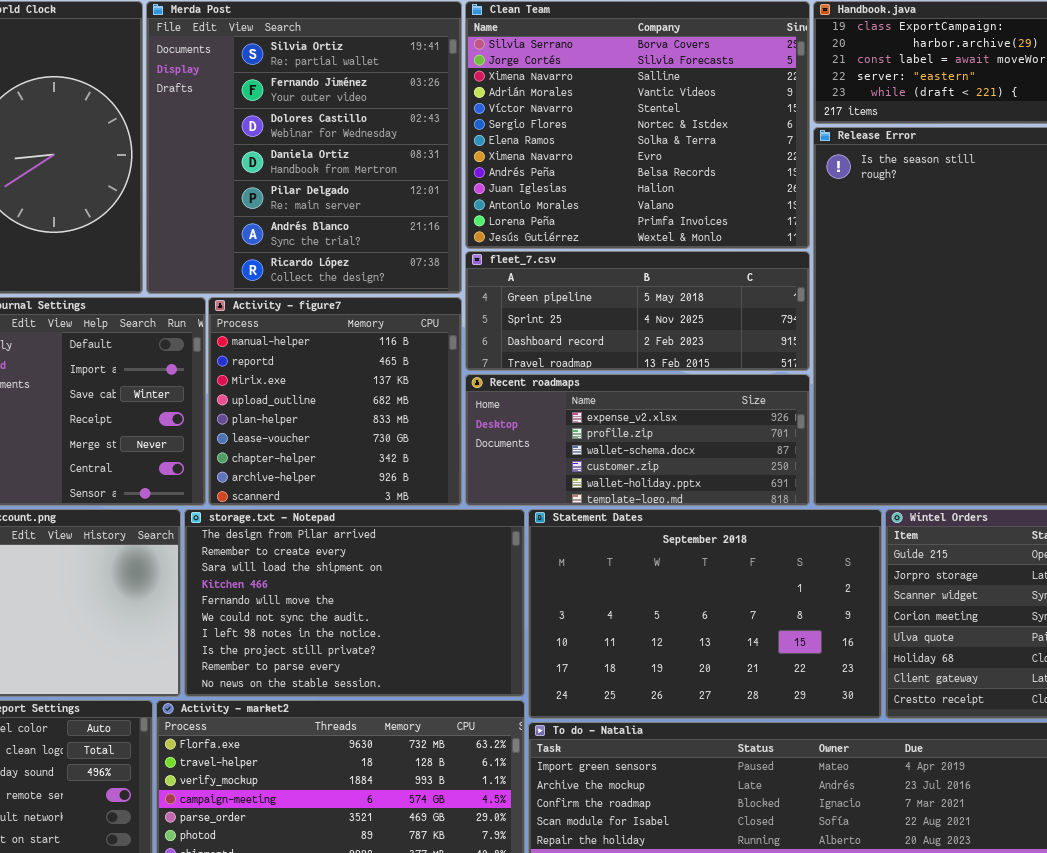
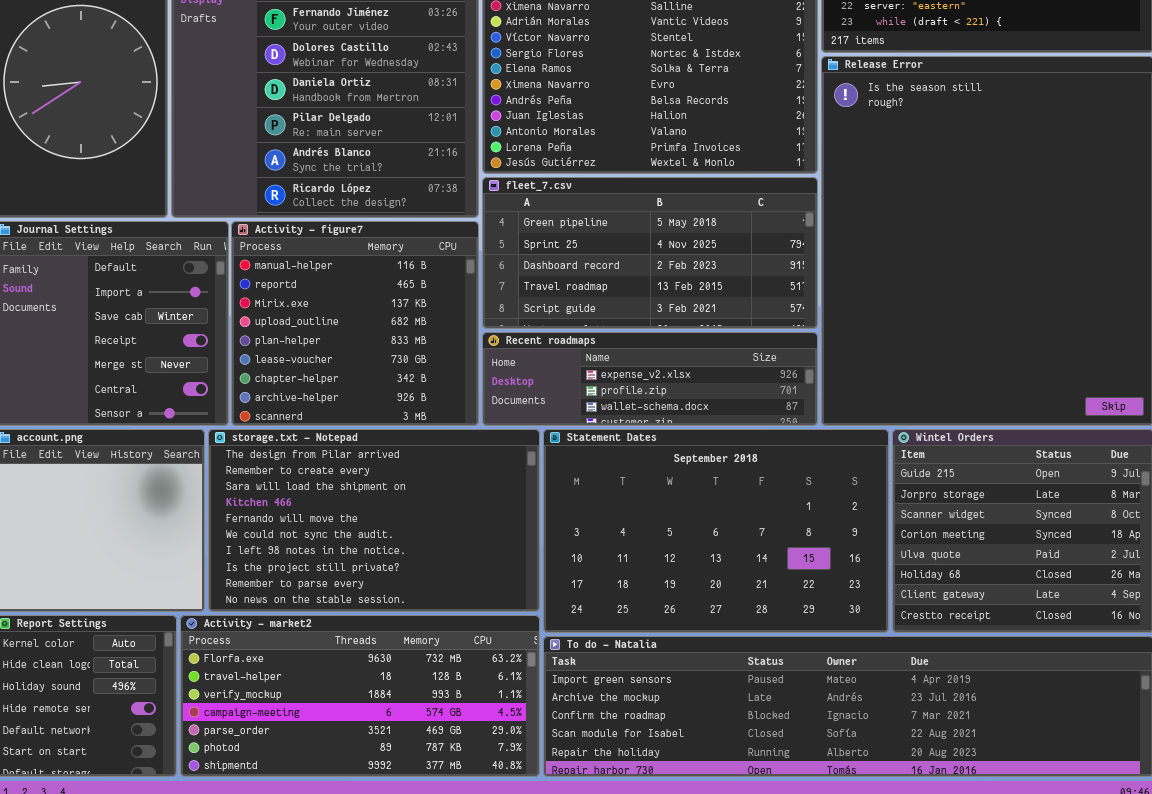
fleet_7.csv: [465,251,810,371] -> [482,177,818,329], resized
Recent roadmaps: [465,374,810,506] -> [482,332,818,426], resized

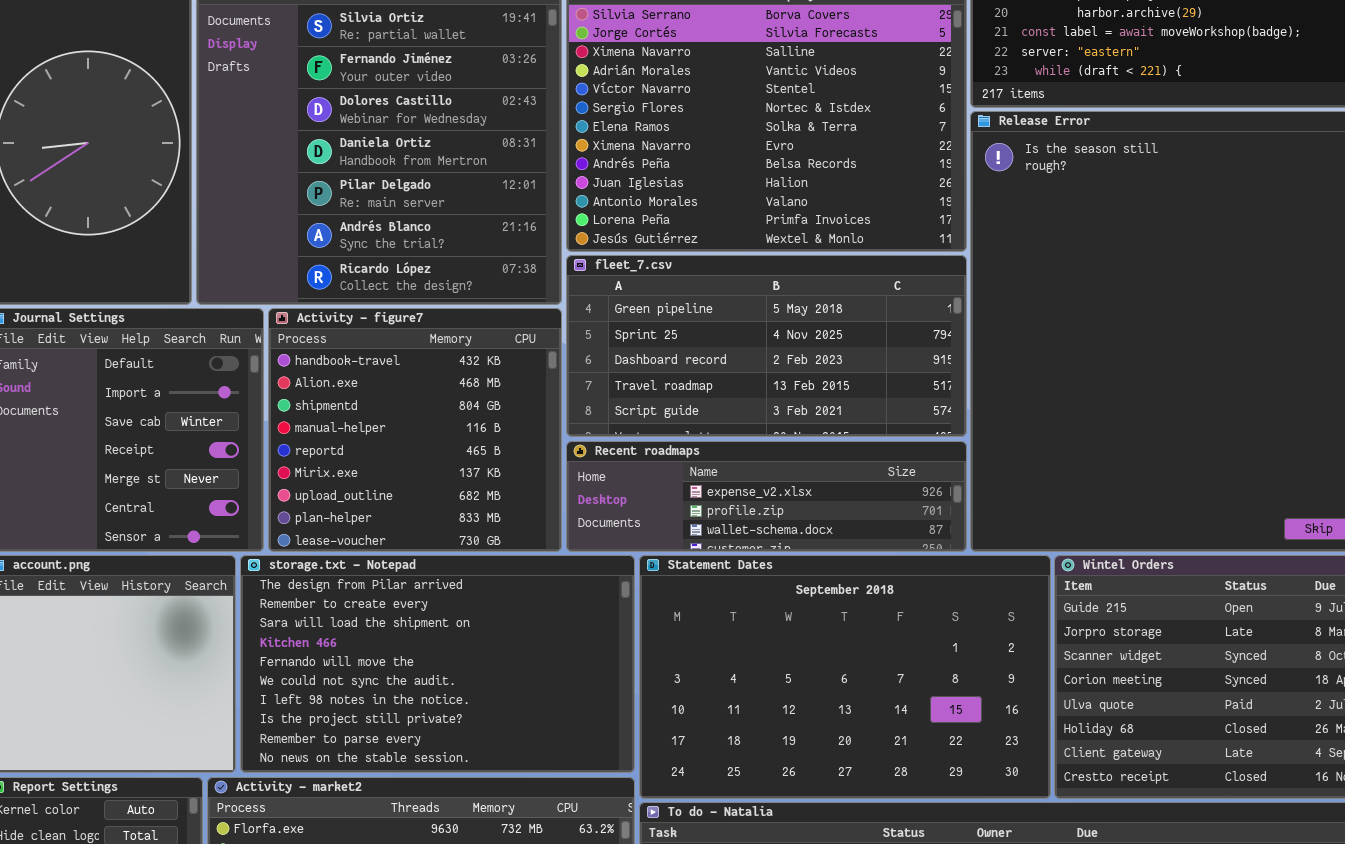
Activity - figure7: [231,221,479,426] -> [268,308,562,552], scrolled up 3 rows

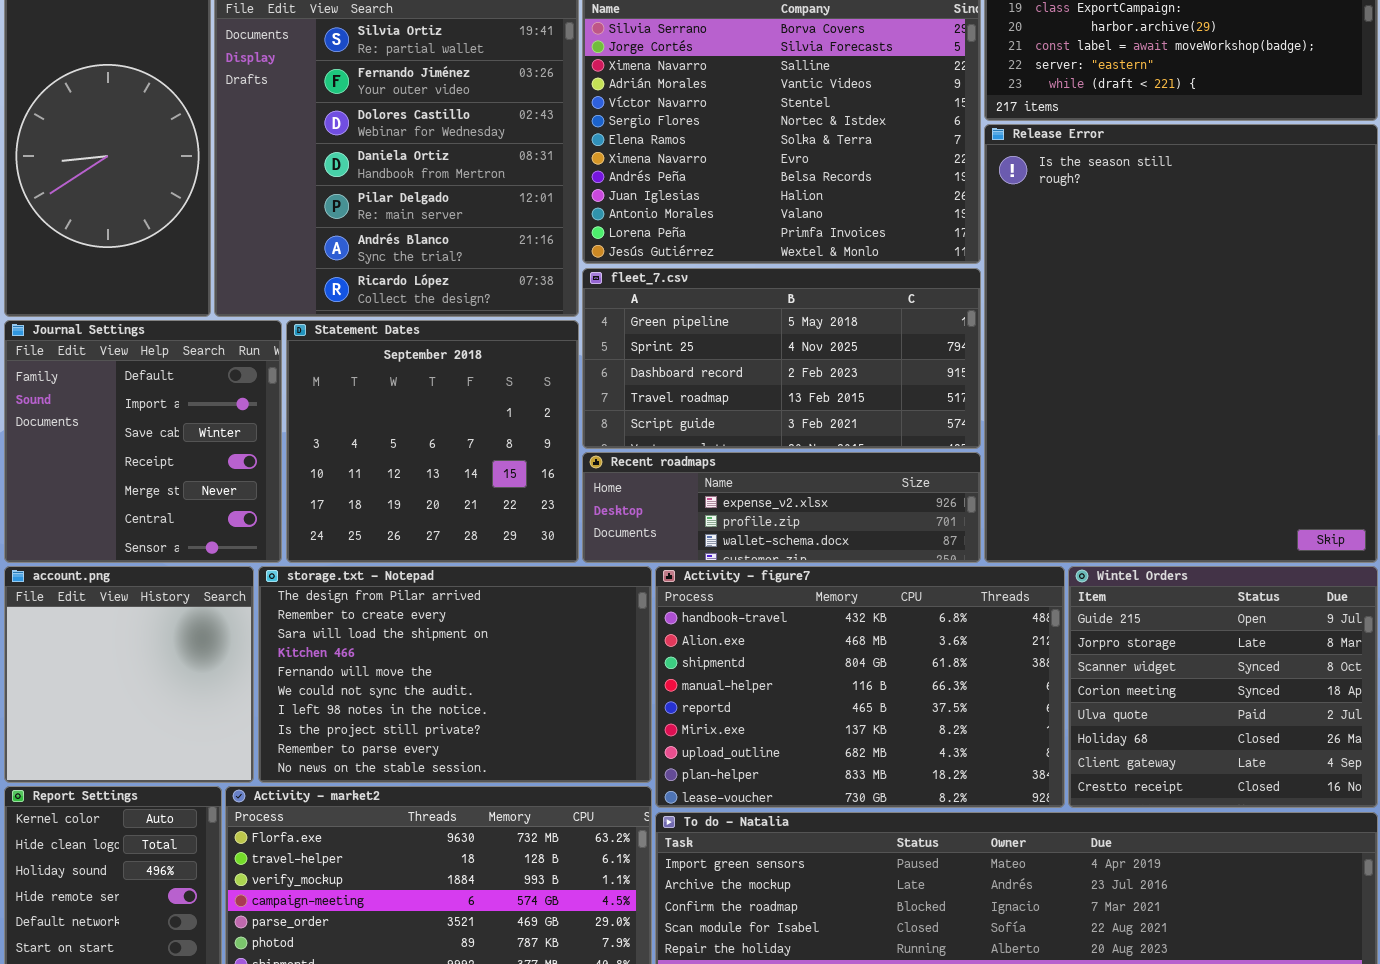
Activity - figure7: [268,308,562,552] -> [655,566,1065,808], moved, resized
Statement Dates: [639,555,1051,799] -> [286,320,579,563], moved, resized

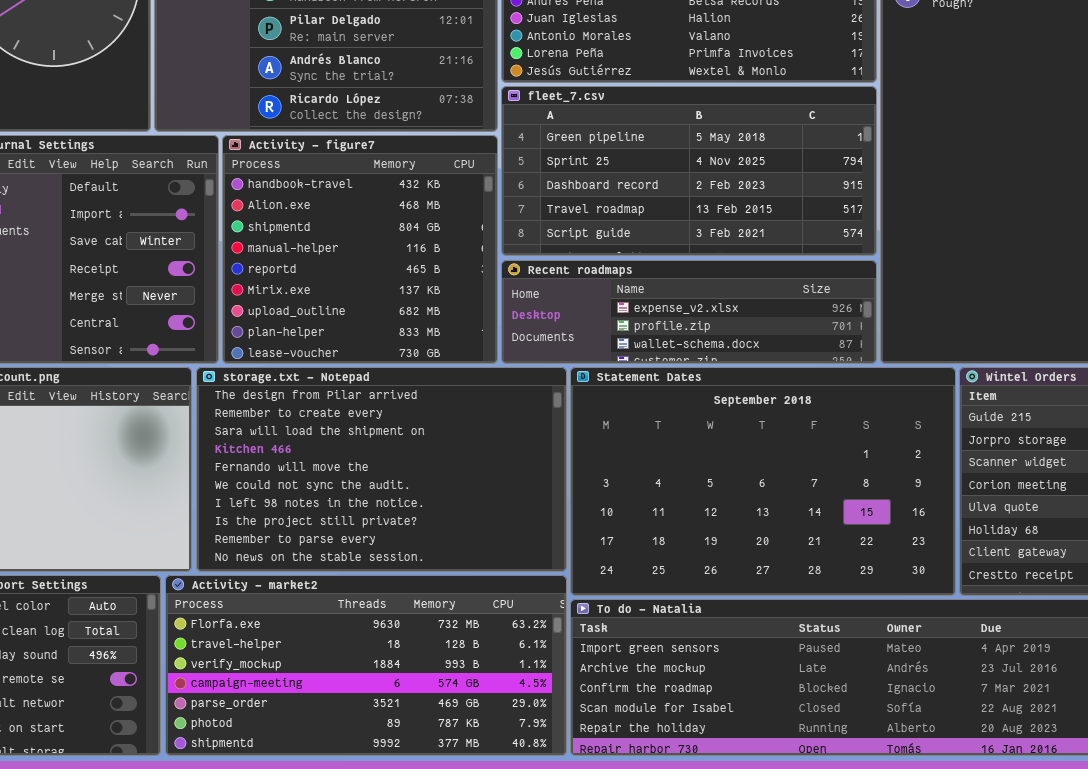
Statement Dates: [286,320,579,563] -> [570,367,956,596], moved, resized
Activity - figure7: [655,566,1065,808] -> [222,135,498,364], moved, resized

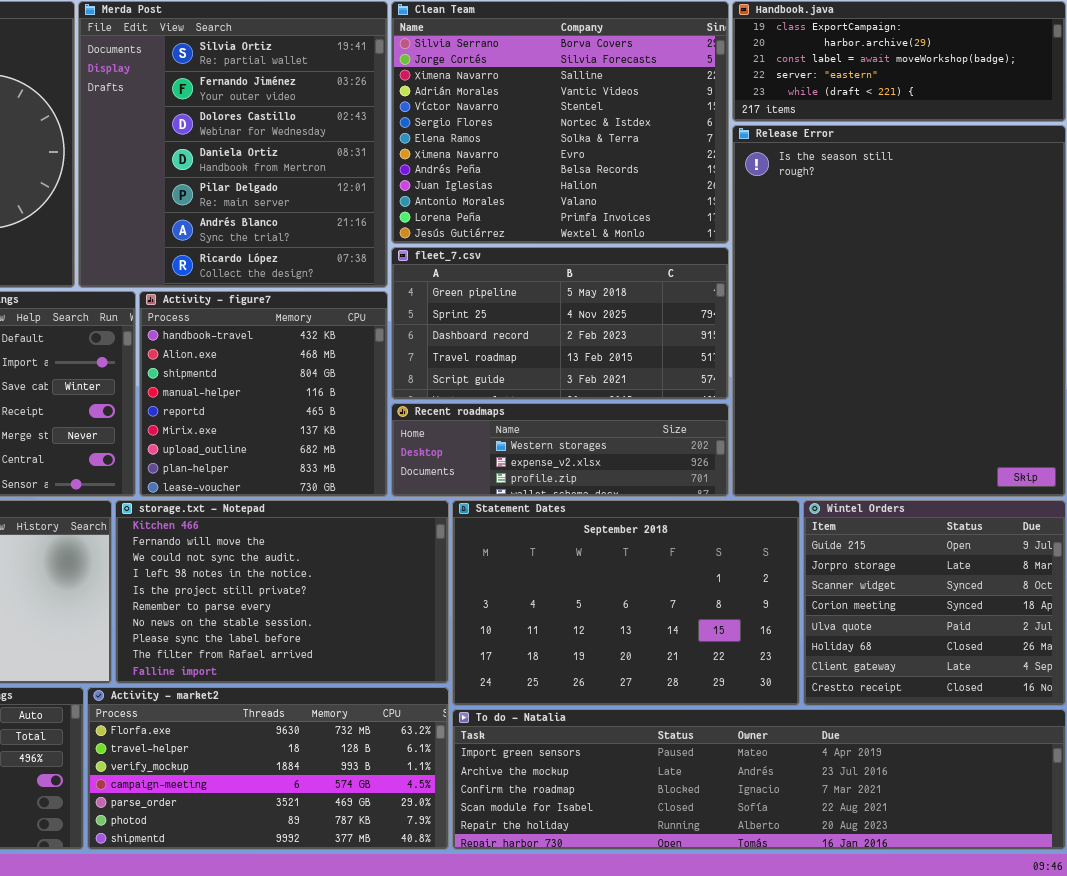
Recent roadmaps: [501,260,877,364] -> [391,403,729,497], scrolled up 1 row
storage.txt - Notepad: [196,367,567,572] -> [115,500,449,684], scrolled down 3 rows

